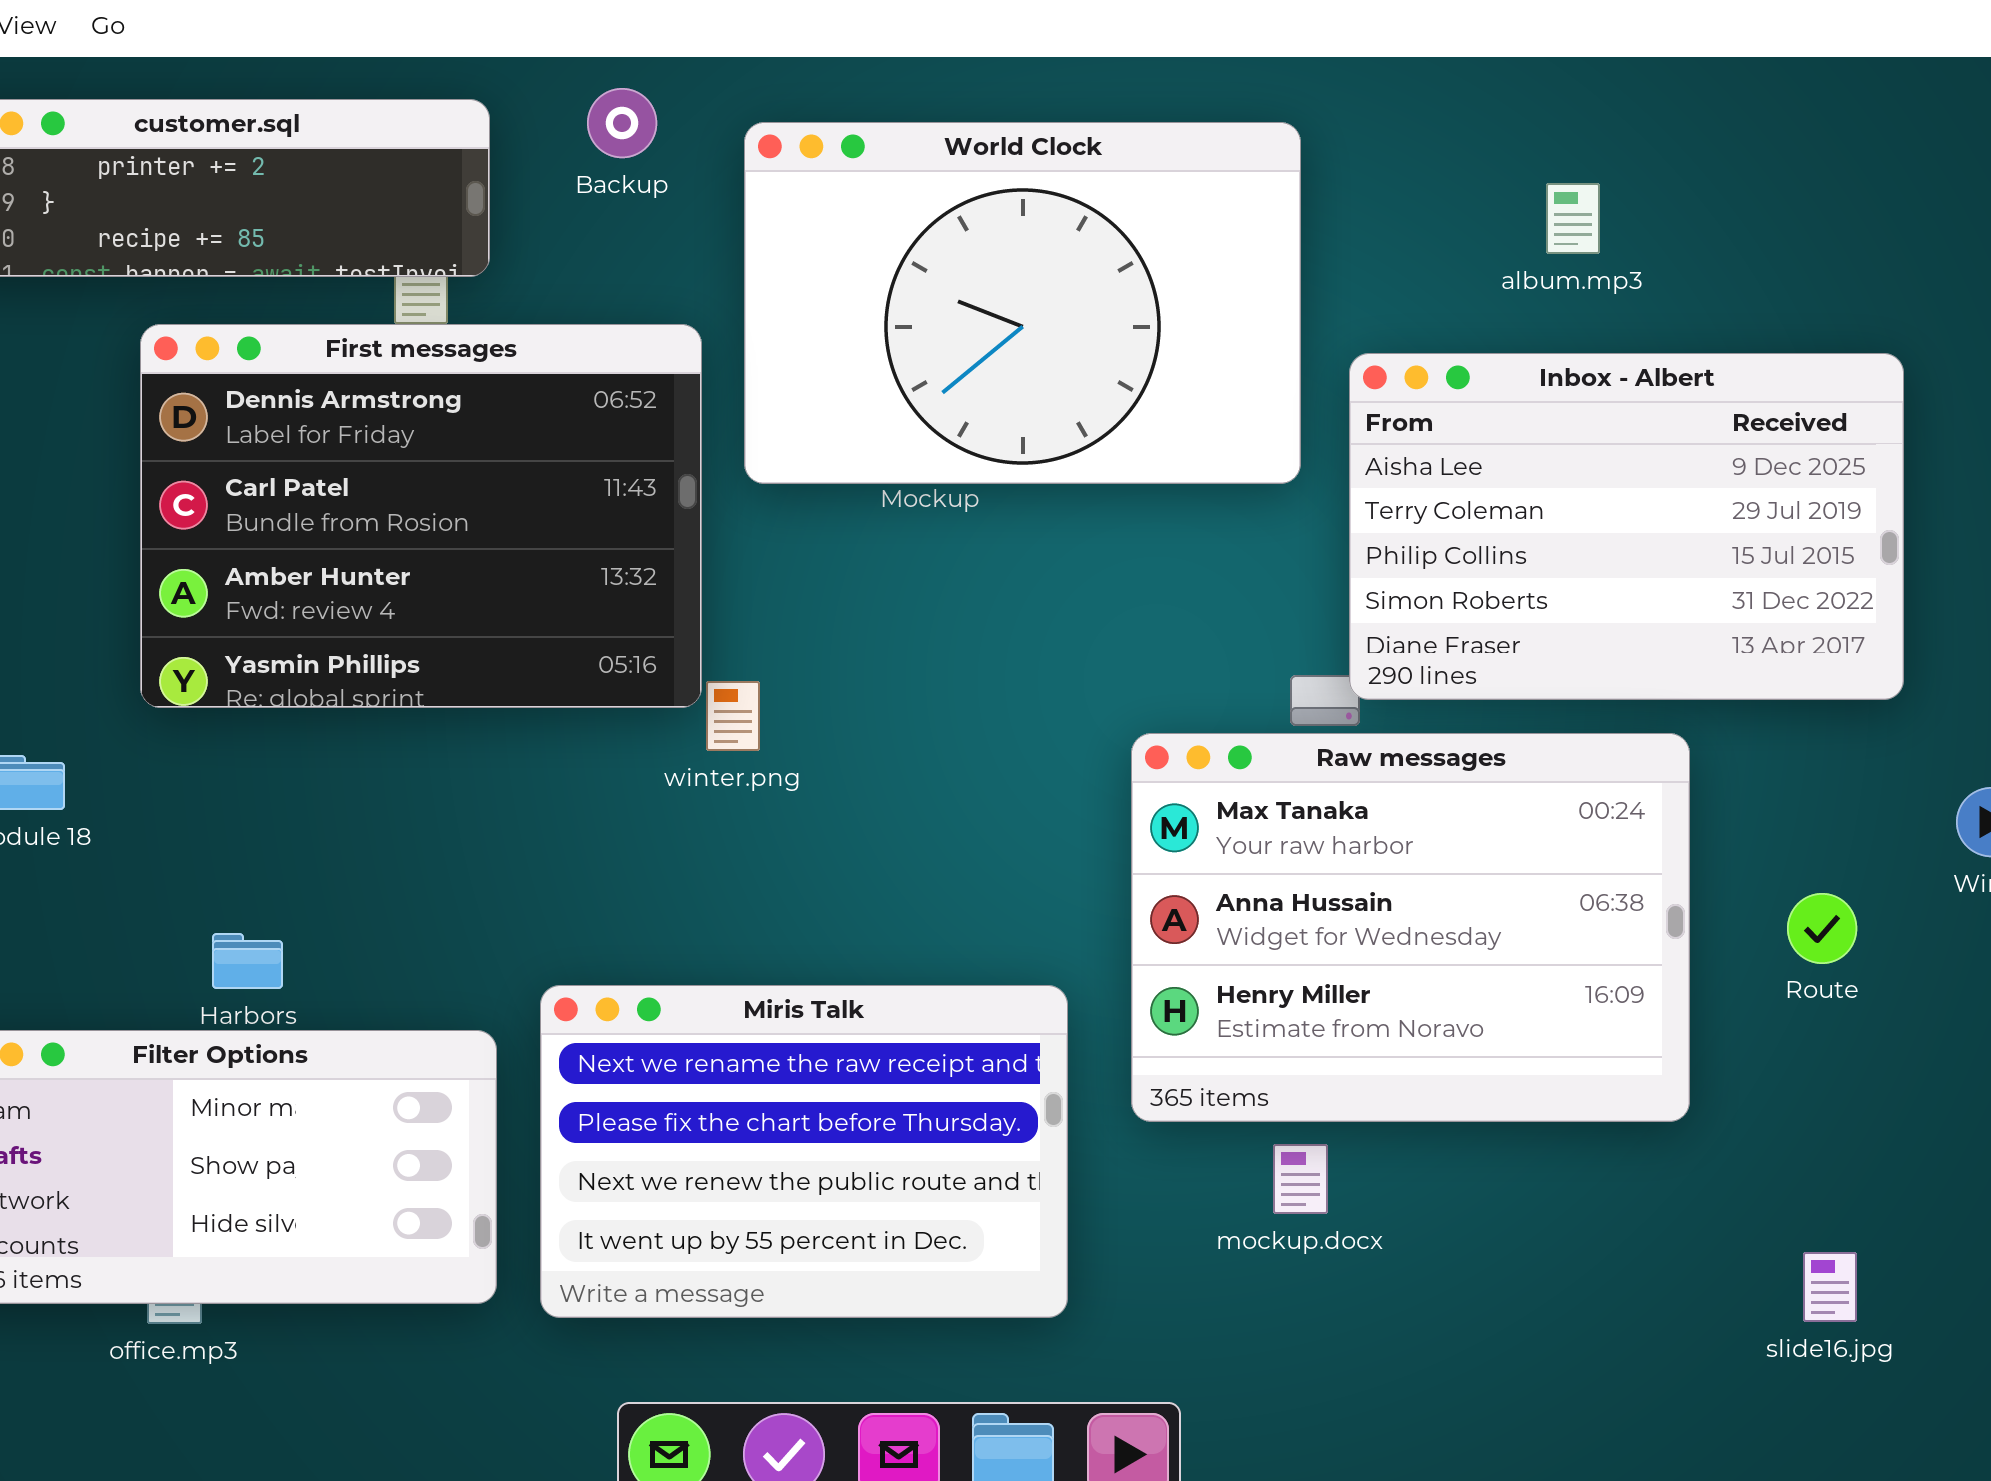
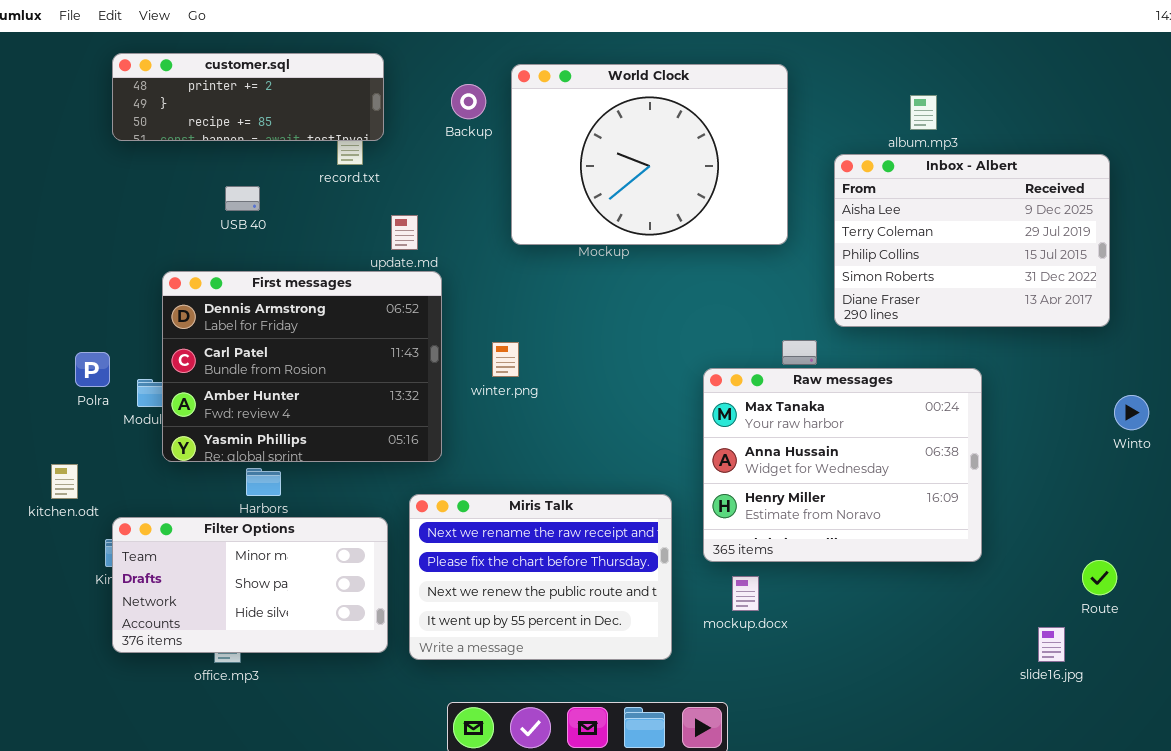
Backup: [587,88,657,158] -> [451,84,486,119], moved
First messages: [140,324,702,708] -> [162,271,442,462], moved
Inbox - Albert: [1349,353,1904,700] -> [834,154,1110,327], moved
Route: [1787,893,1857,964] -> [1082,560,1117,595], moved
mockup.docx: [1273,1144,1328,1214] -> [732,576,759,611], moved

